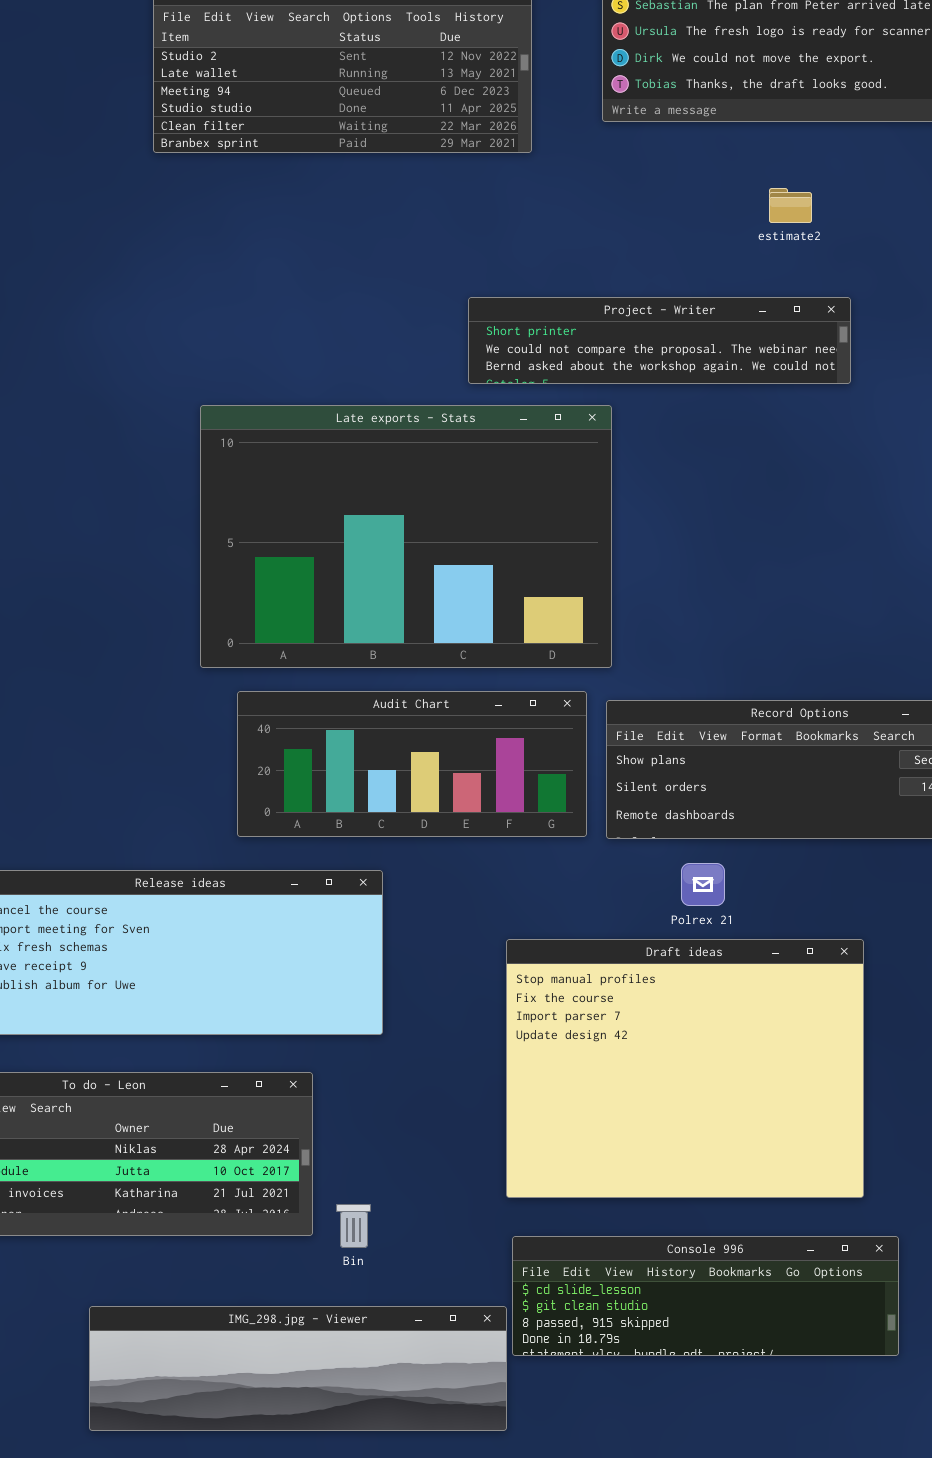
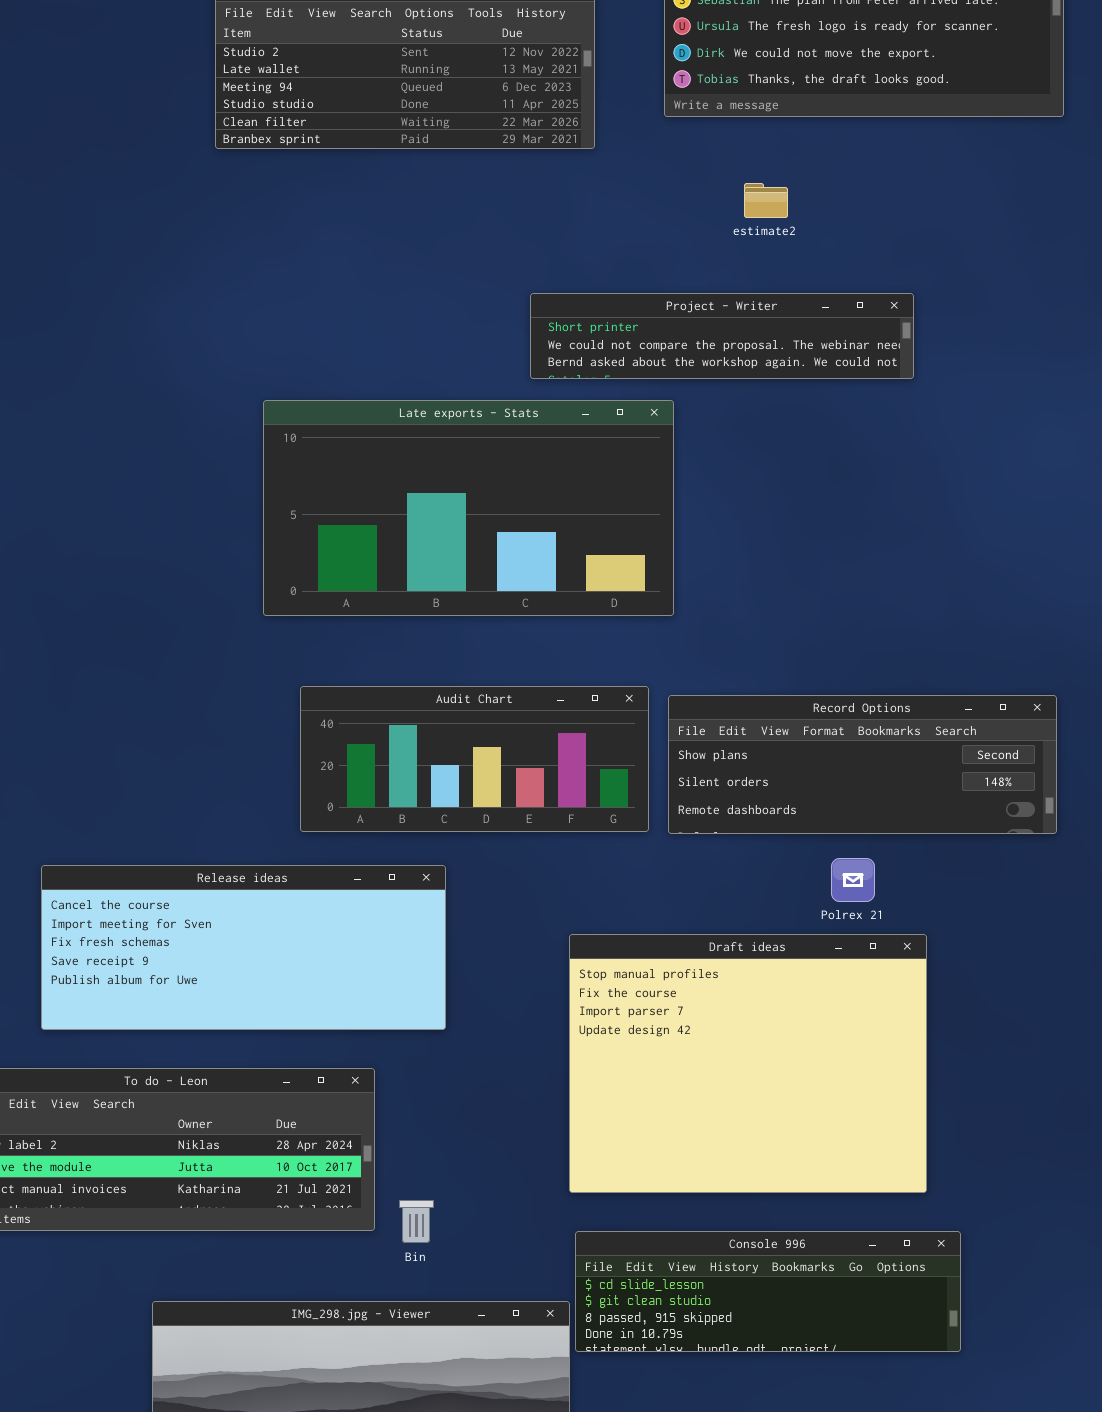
estimate2: [769,188,812,223] -> [744,183,788,218], moved
Late exports - Stats: [200,405,612,668] -> [263,400,674,616], resized
Polrex 21: [681,863,725,906] -> [831,858,875,902], moved

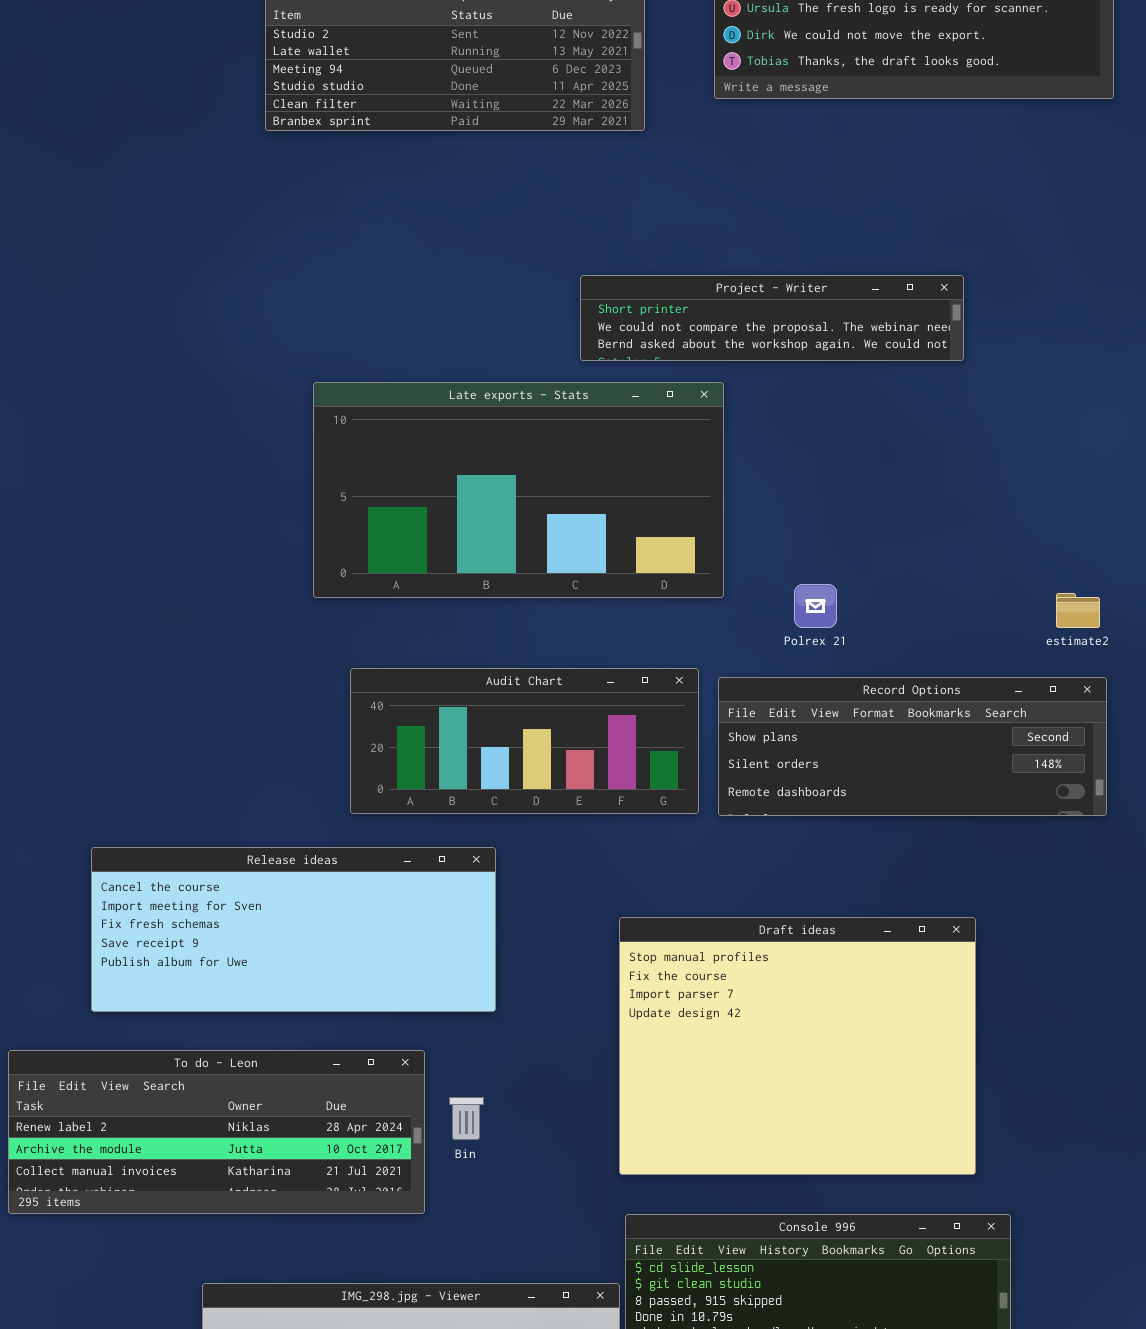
estimate2: [744,183,788,218] -> [1056,593,1100,628], moved
Polrex 21: [831,858,875,902] -> [794,584,837,628], moved
Bin: [399,1200,434,1243] -> [449,1097,484,1140], moved

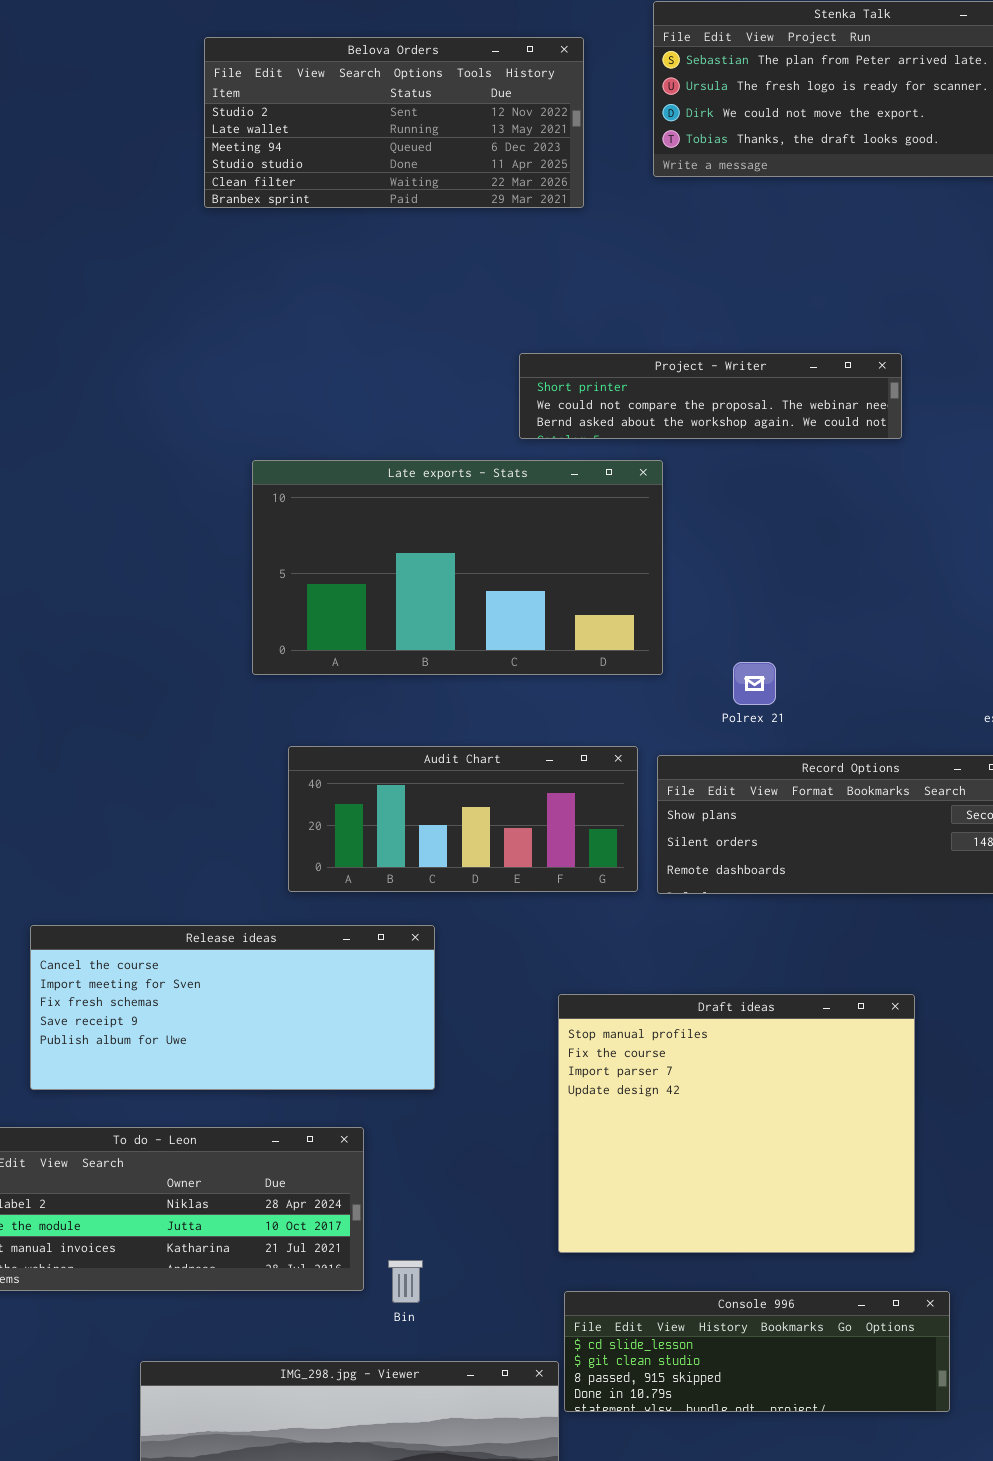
Bin: [449,1097,484,1140] -> [388,1260,423,1303], moved

